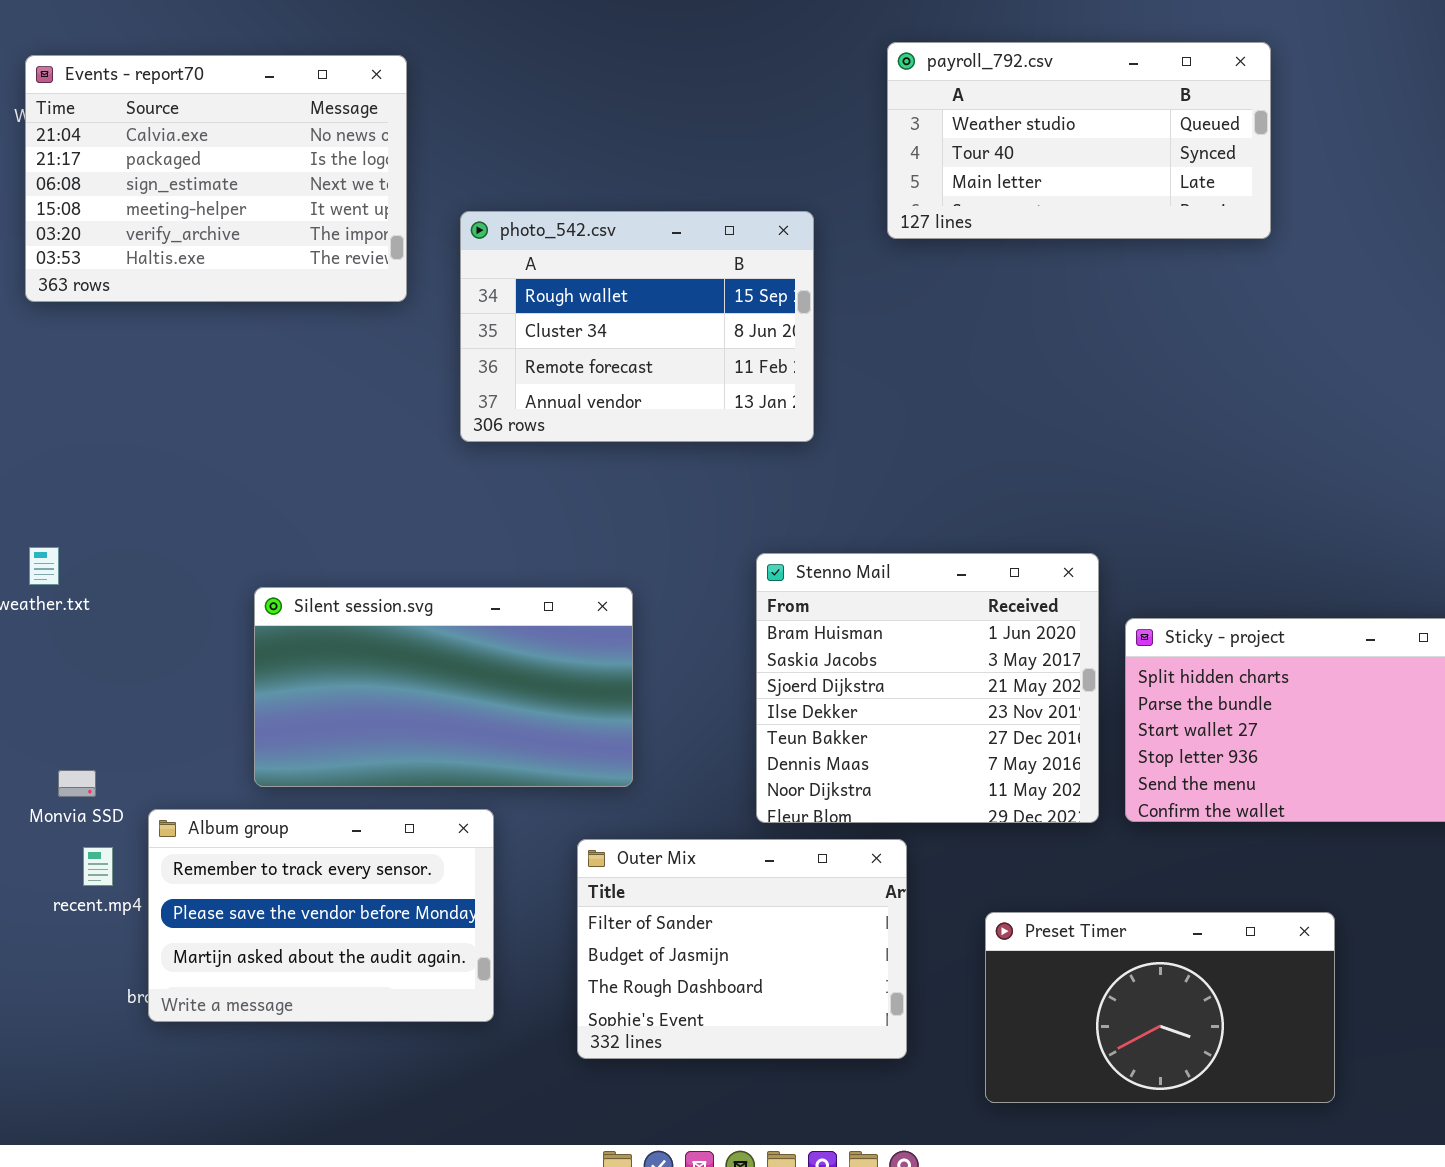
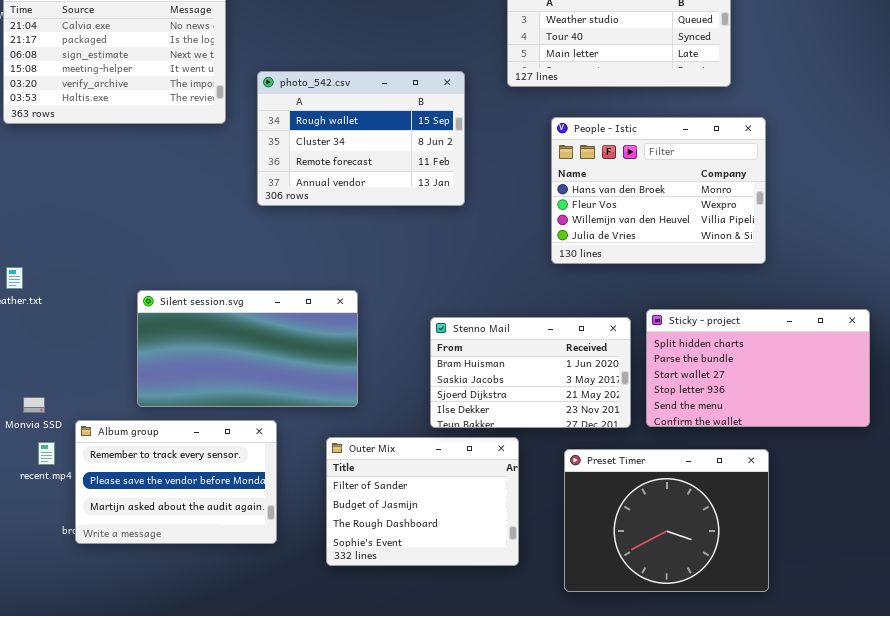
People - Istic: none -> [551,117,766,264], opened
Stenno Mail: [756,553,1099,823] -> [430,317,631,428], resized
Preset Timer: [985,912,1335,1103] -> [564,449,769,592], resized

